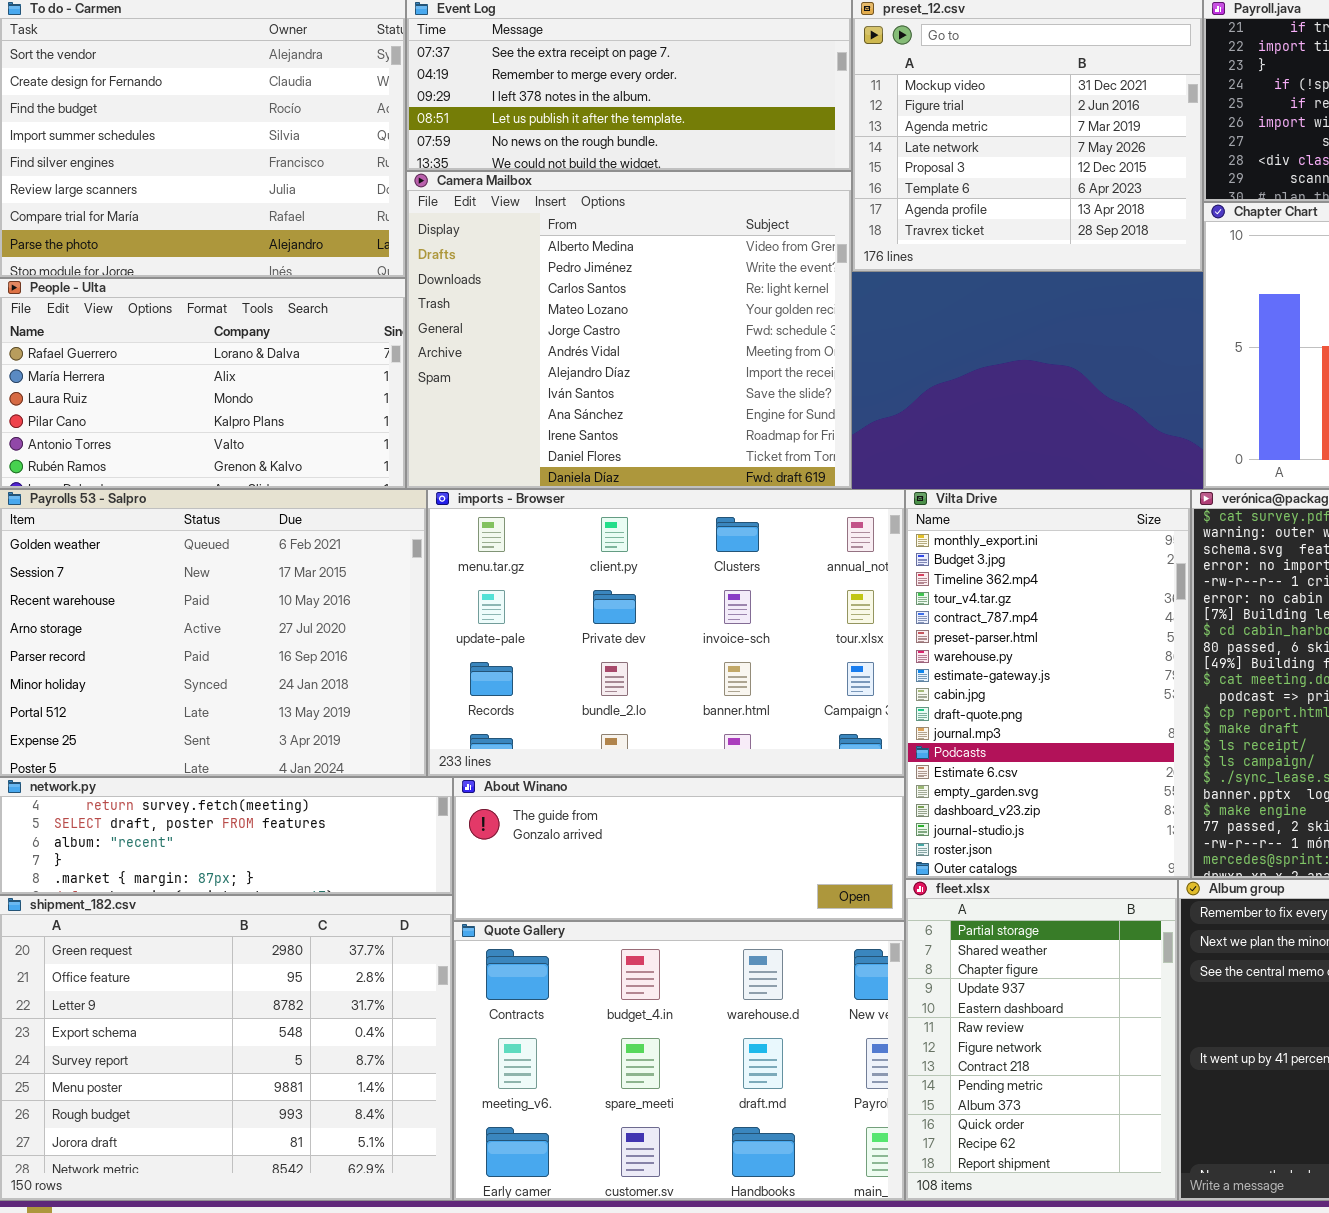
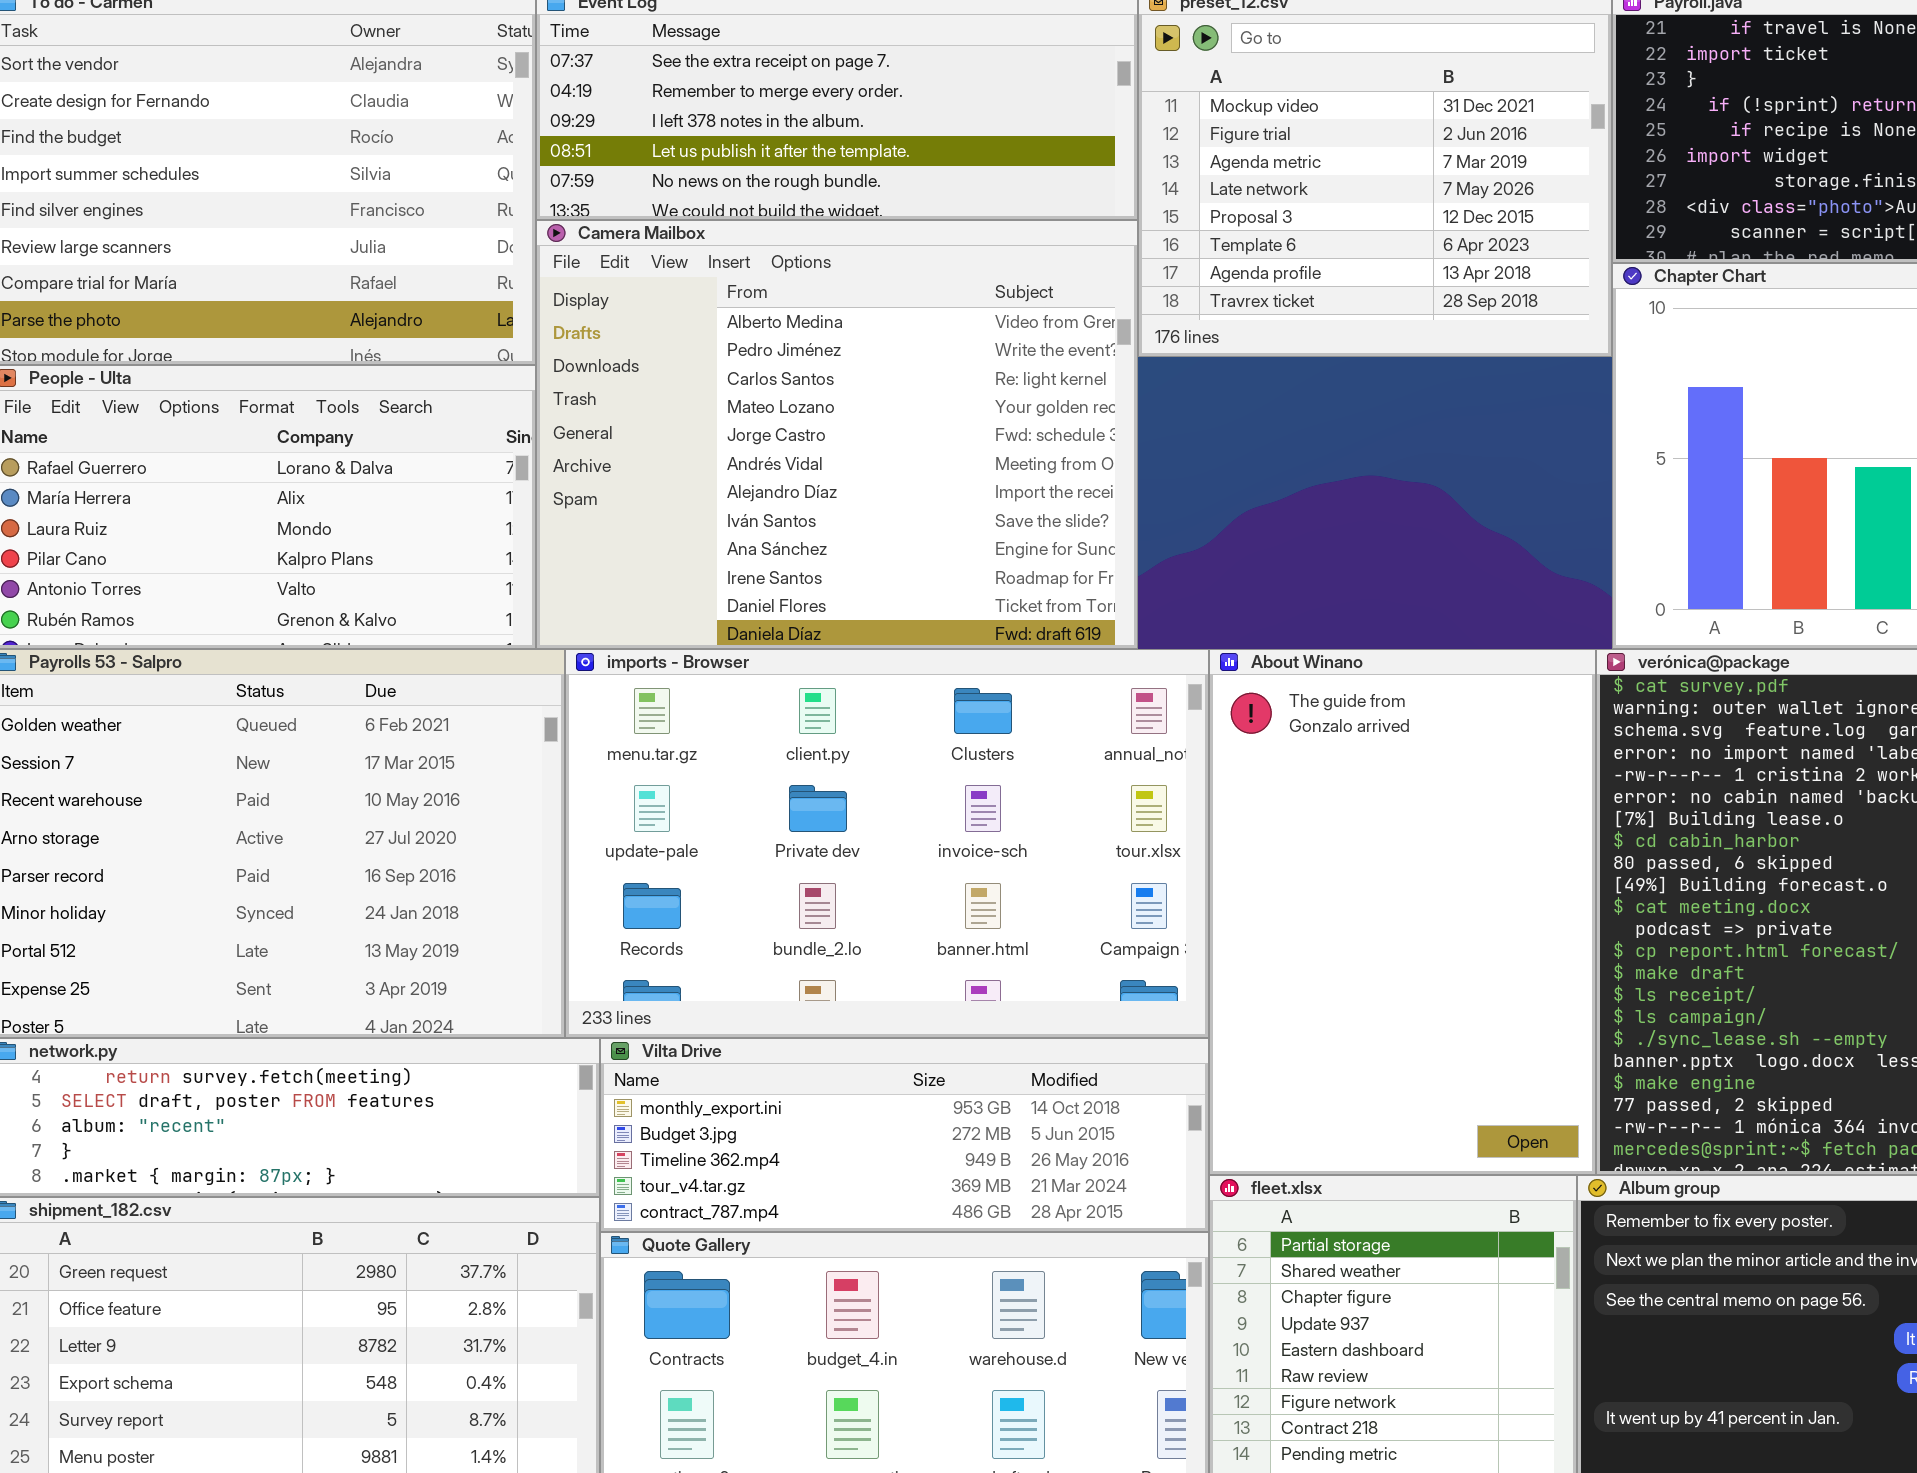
Vilta Drive: [905,489,1191,879] -> [600,1038,1209,1232], moved, resized
About Winano: [453,777,905,921] -> [1209,649,1596,1175], moved, resized

